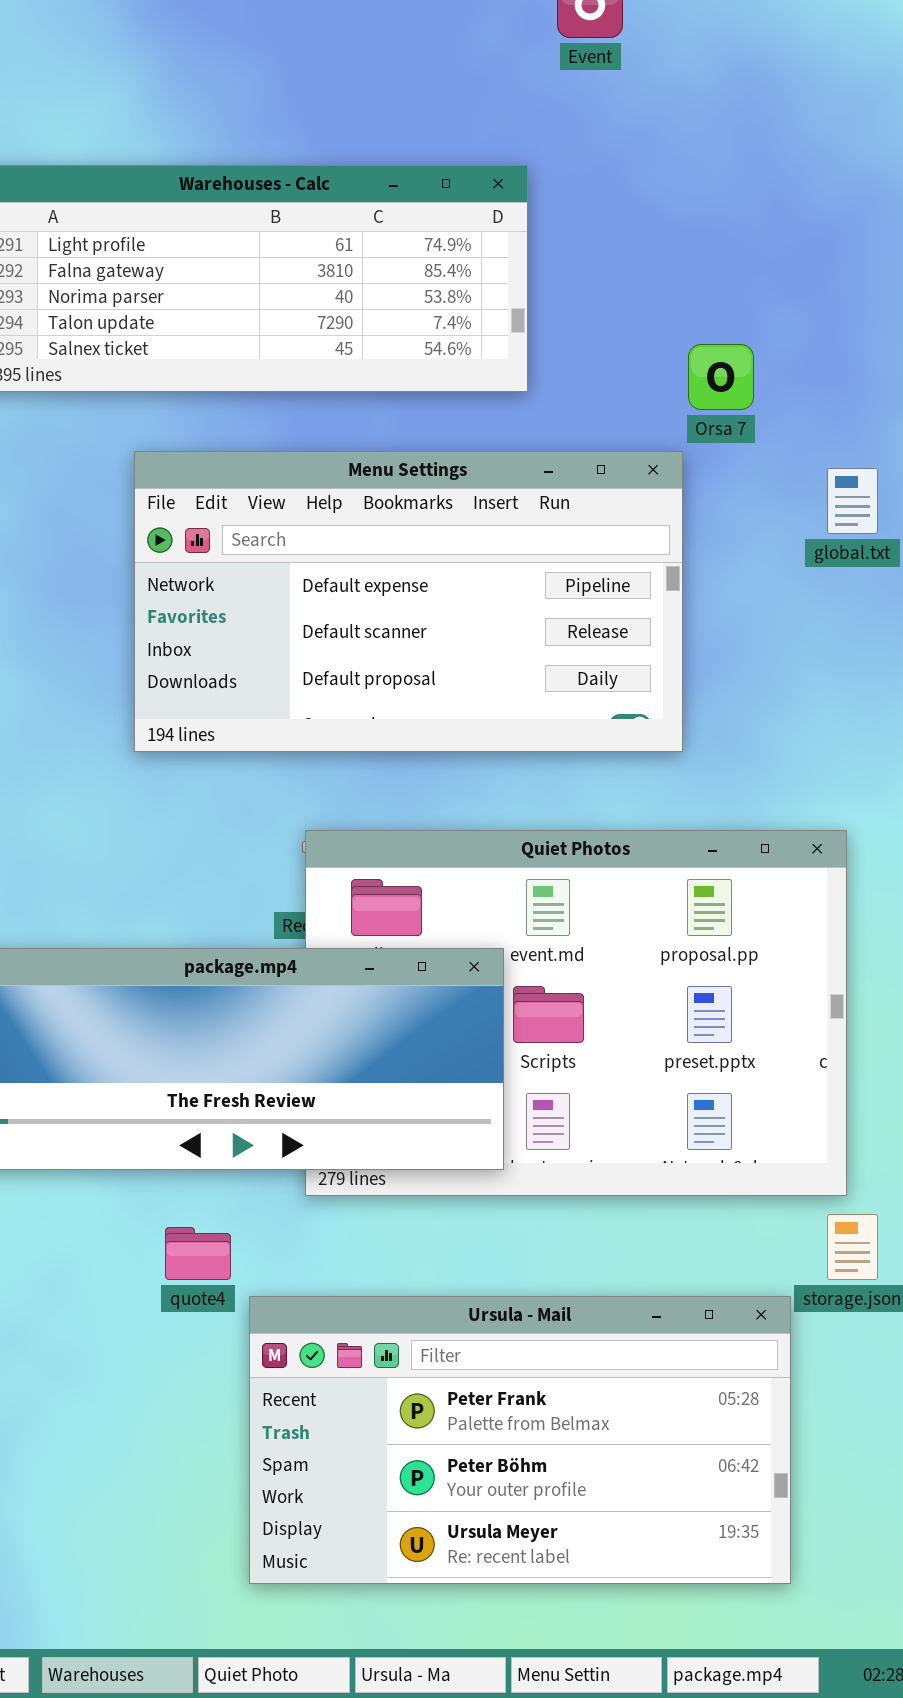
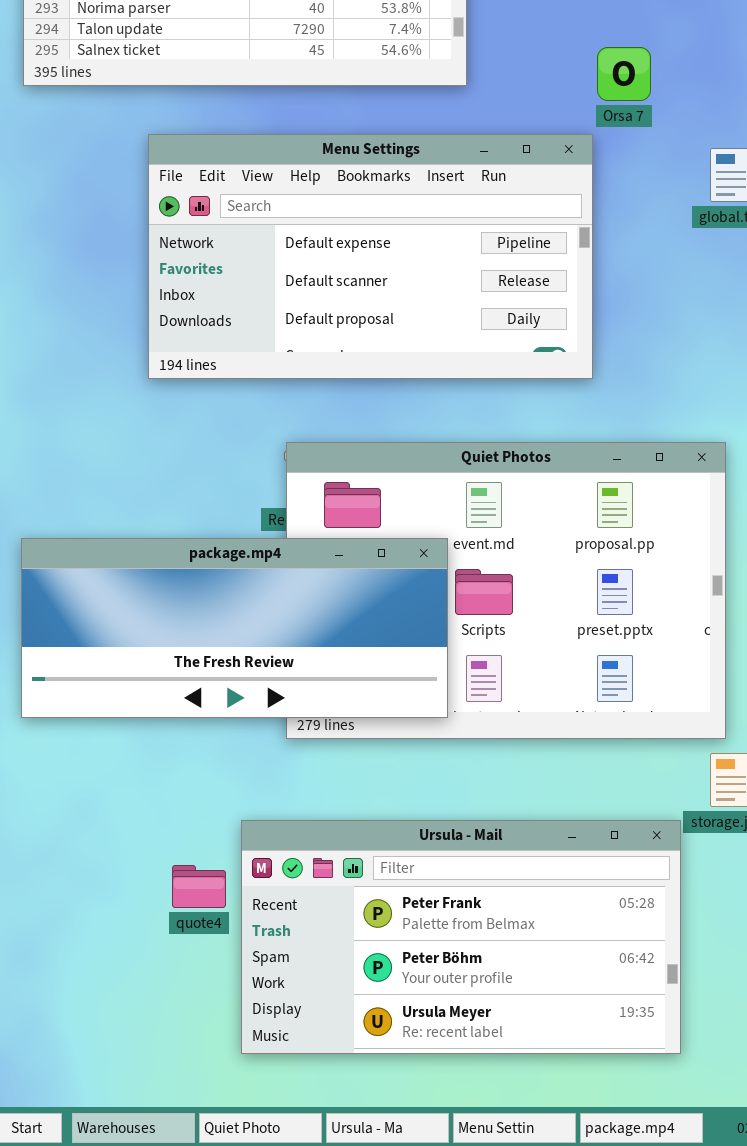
quote4: [165,1227,231,1280] -> [172,865,226,908], moved

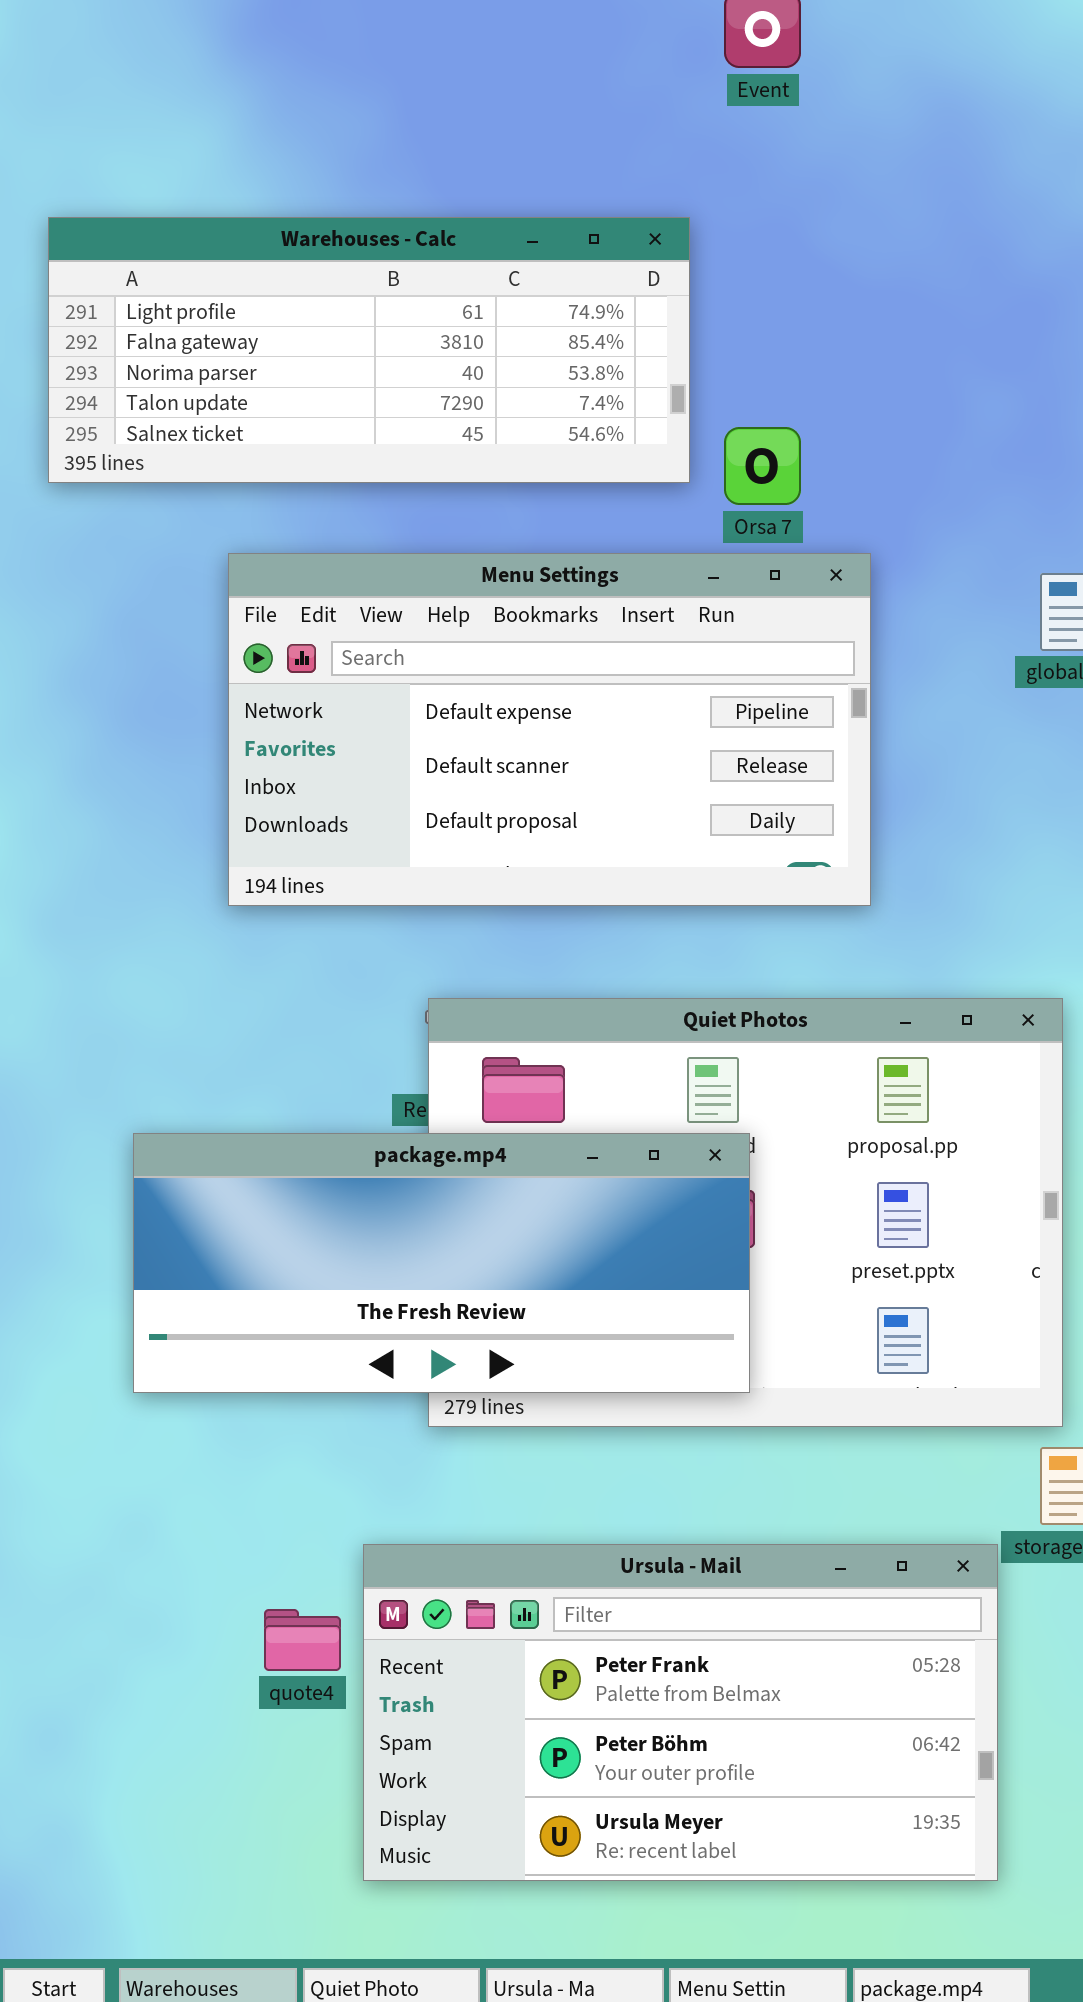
Orsa 7: [597,47,651,101] -> [724,427,801,505], moved
package.mp4: [21,538,448,718] -> [133,1133,750,1393], moved

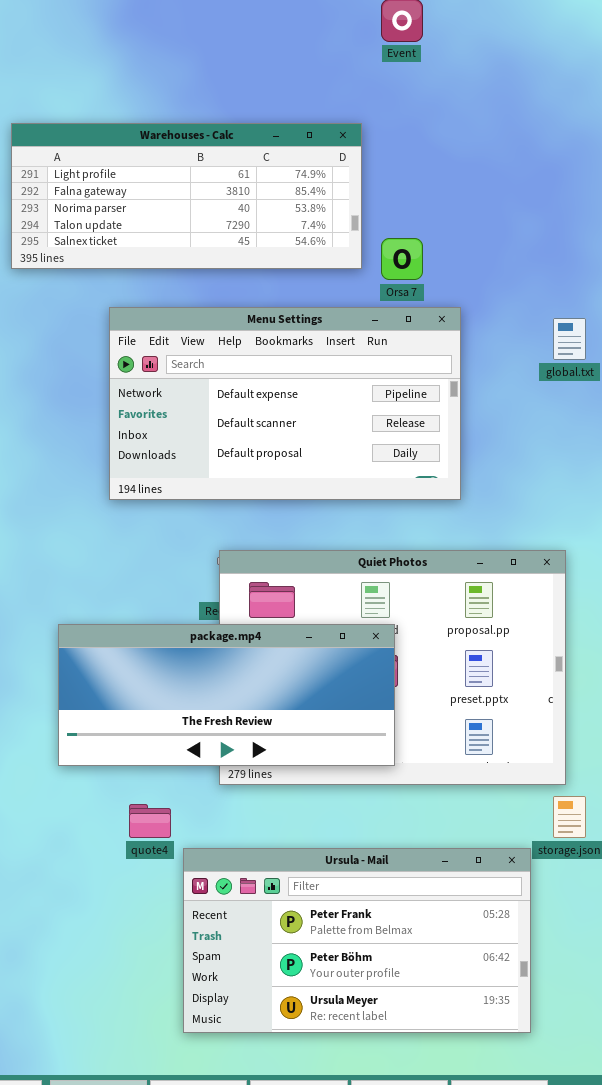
quote4: [264,1609,341,1671] -> [129,804,171,838], moved

